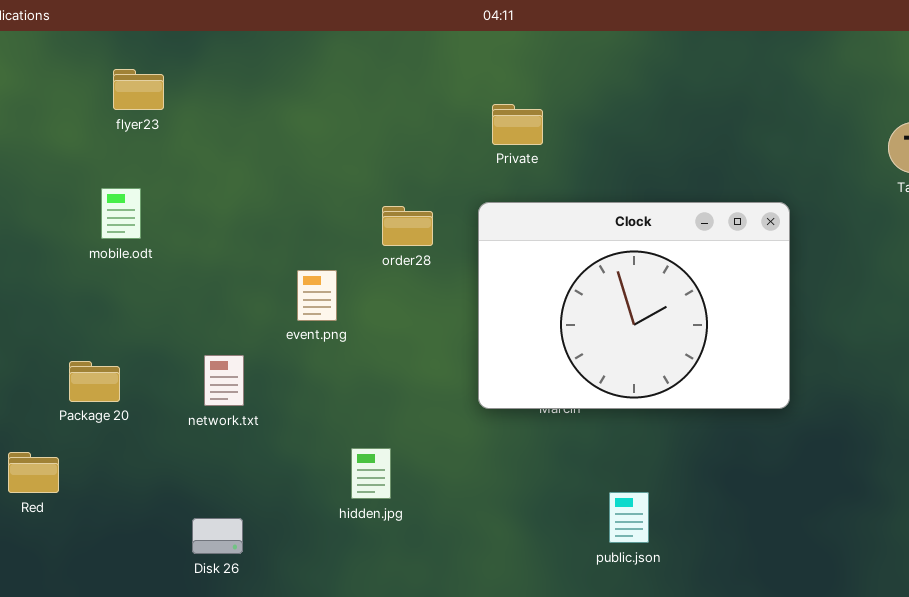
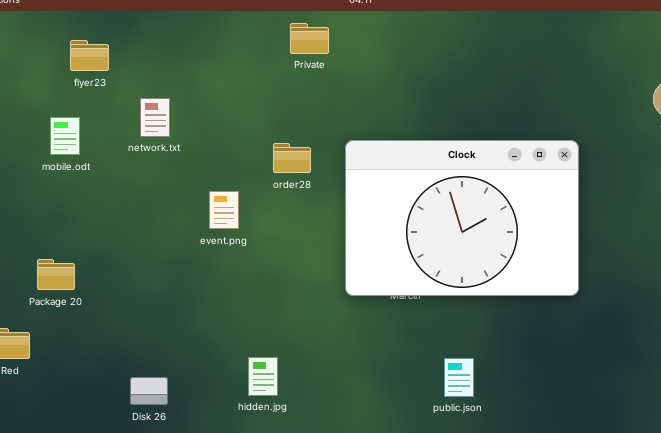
Private: [492,104,543,145] -> [290,23,329,54], moved
mobile.odt: [101,188,141,239] -> [50,117,80,155], moved
network.txt: [204,355,244,406] -> [140,98,170,137], moved
hidden.jpg: [351,448,391,499] -> [248,357,278,396], moved

